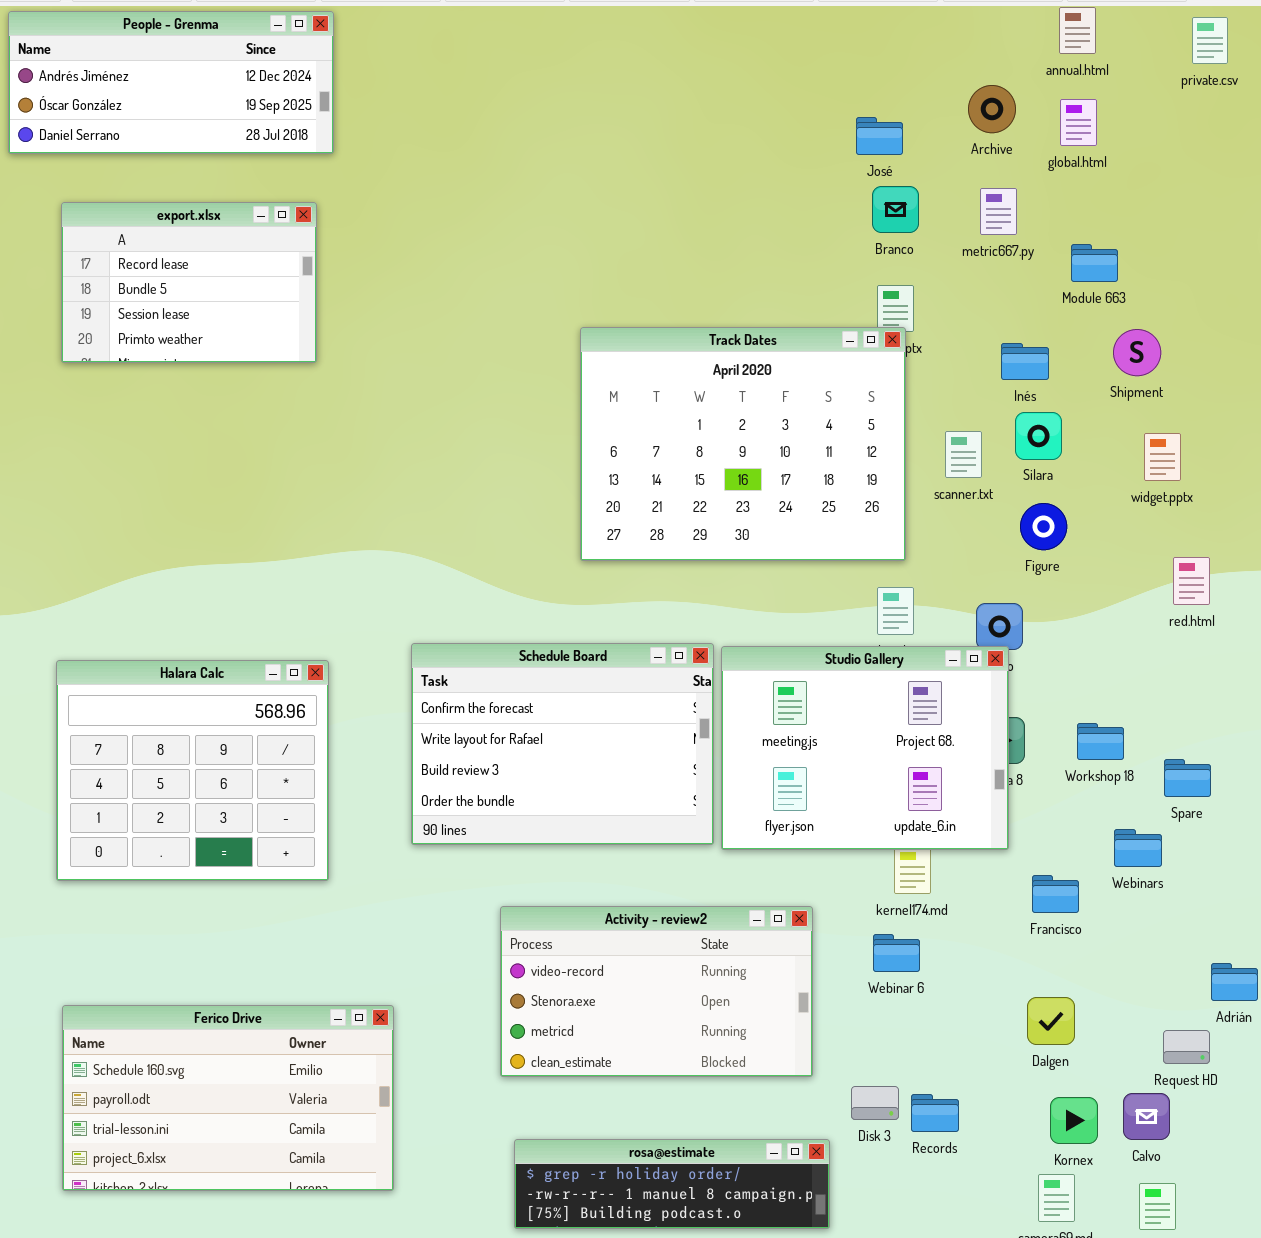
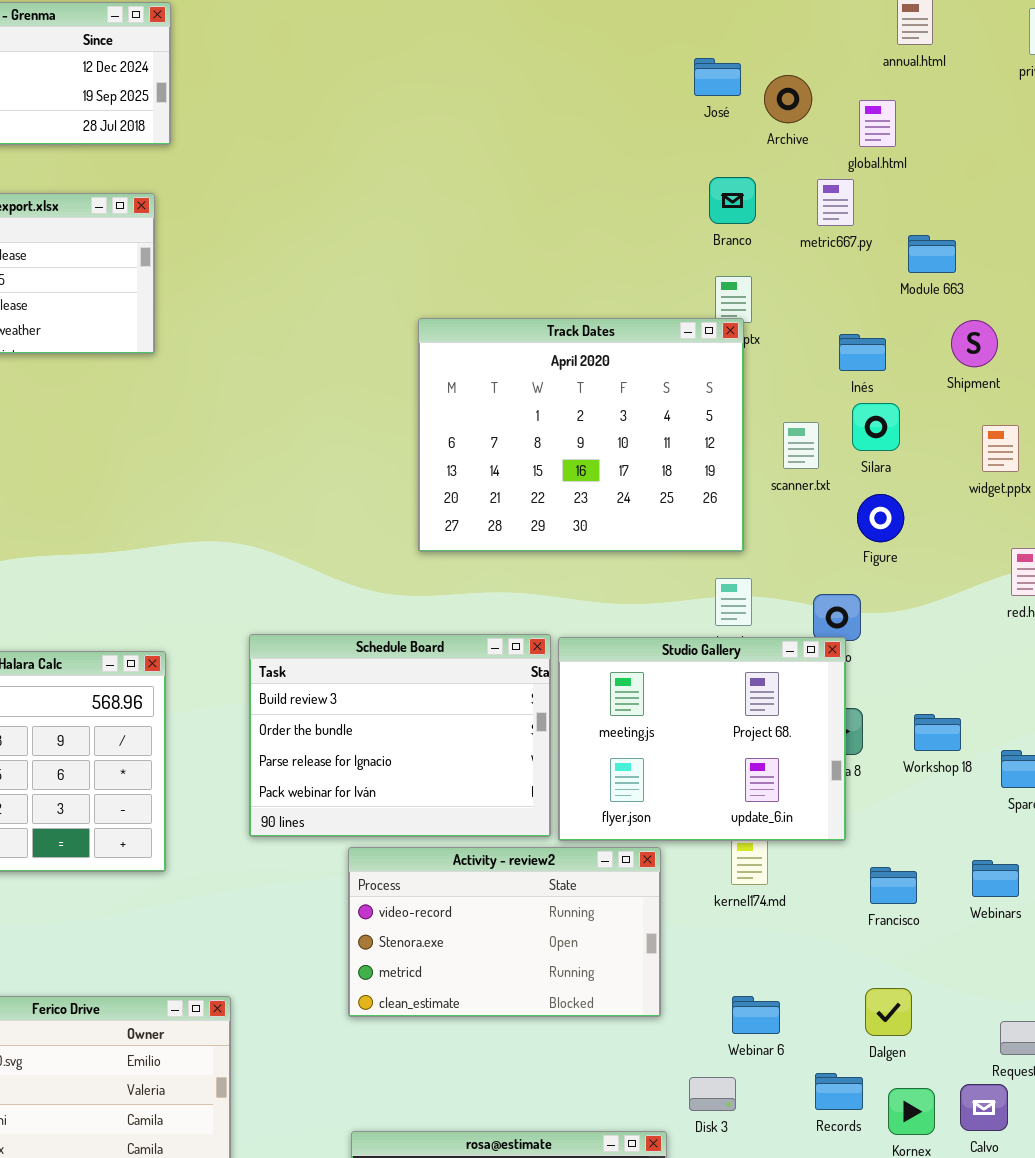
Archive: [968,85,1016,133] -> [764,75,812,123], moved
global.html: [1060,99,1097,146] -> [859,100,896,147], moved
José: [856,117,903,155] -> [694,58,741,96], moved
Schedule Board: [411,643,714,845] -> [249,634,551,837], scrolled down 2 rows
Webinars: [1114,829,1162,867] -> [972,860,1019,897], moved
Activity - review2: [500,906,813,1077] -> [348,847,661,1017], moved
Webinar 6: [873,934,920,972] -> [732,996,780,1034], moved
Records: [911,1094,959,1132] -> [815,1073,863,1110], moved

